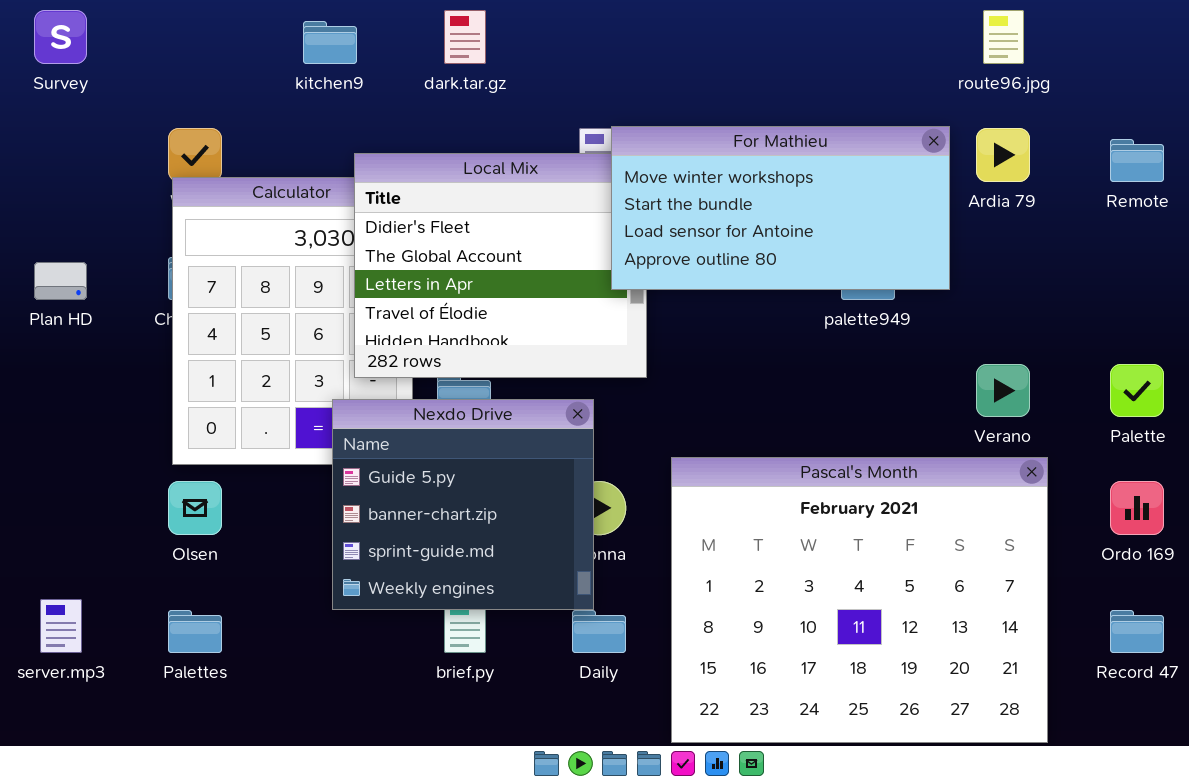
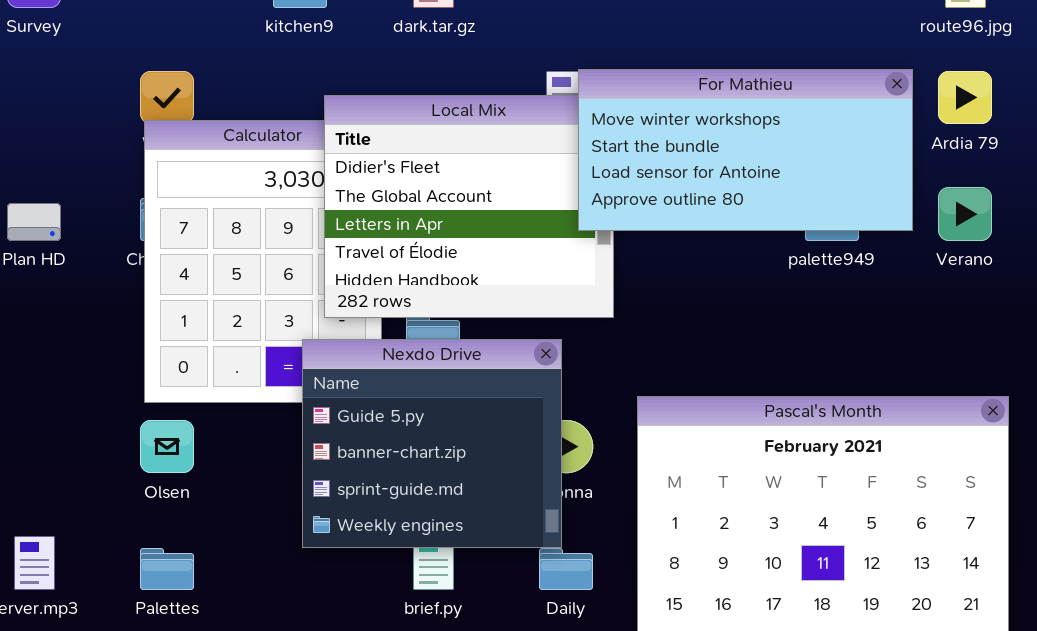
Verano: [976,364,1030,417] -> [938,187,992,241], moved

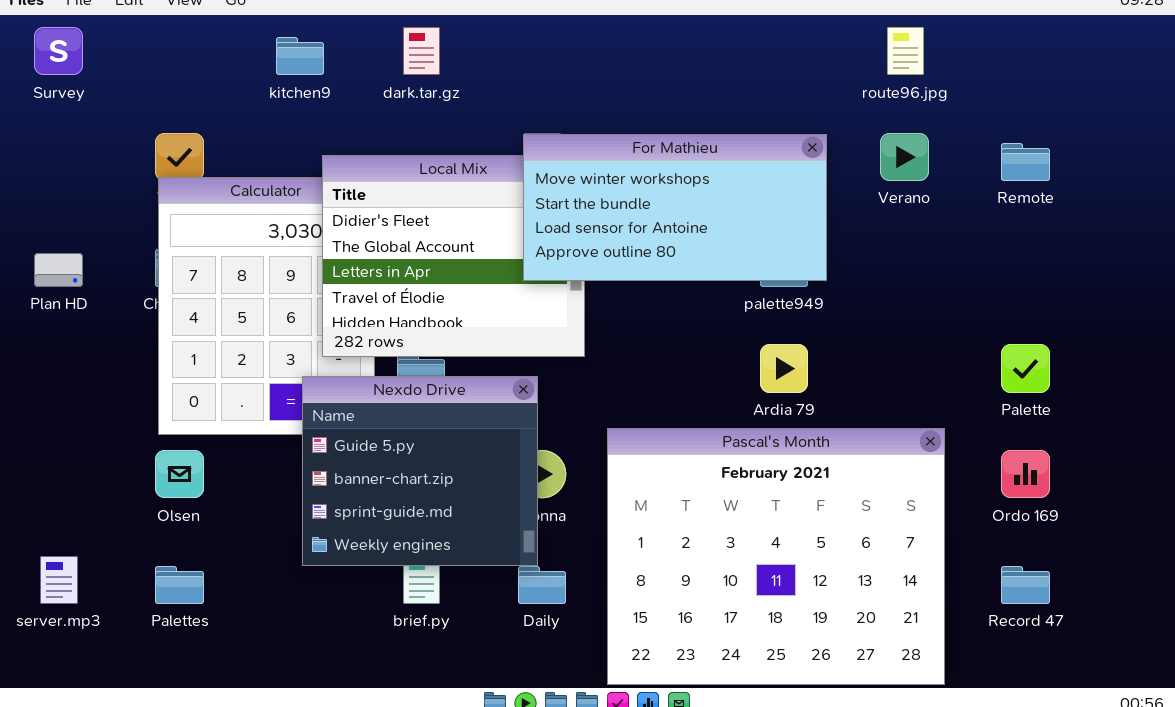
For Mathieu: [578,69,913,231] -> [523,134,827,281], moved
Ardia 79: [938,71,992,124] -> [760,344,808,393], moved
Verano: [938,187,992,241] -> [880,133,929,181], moved

